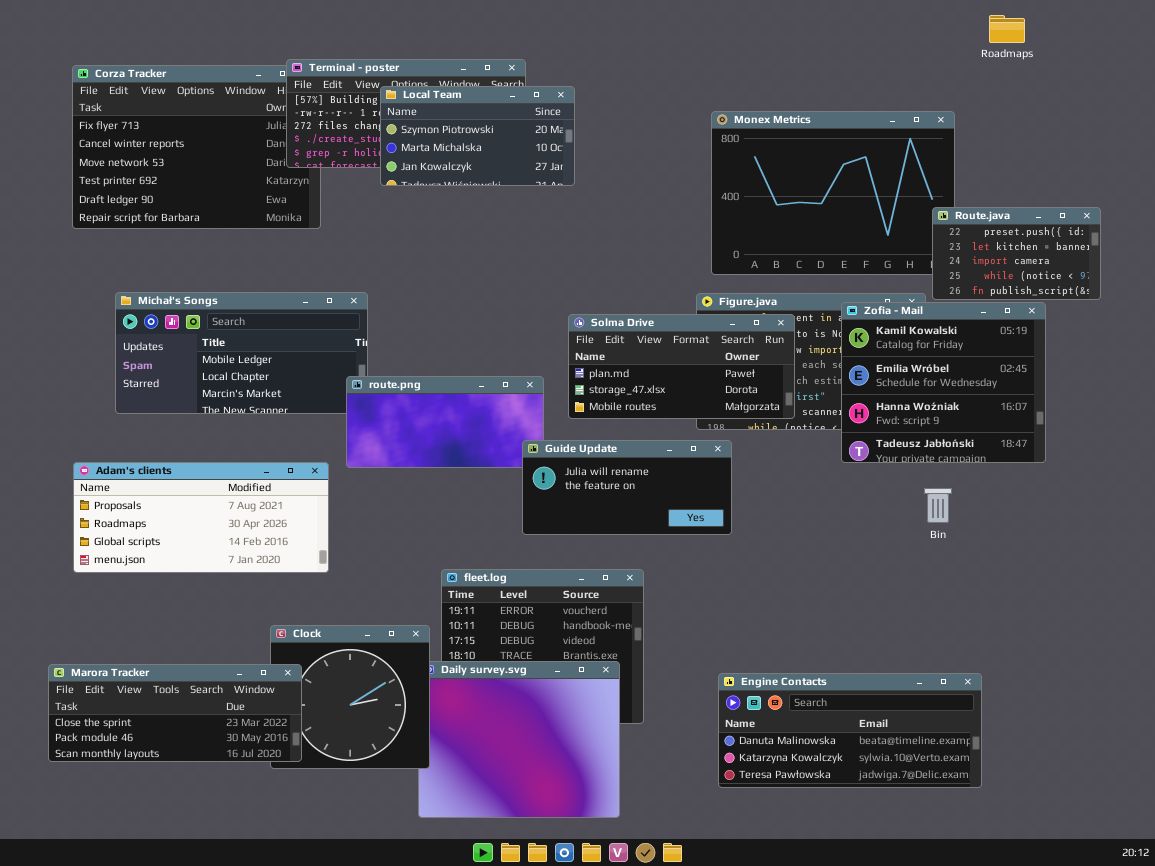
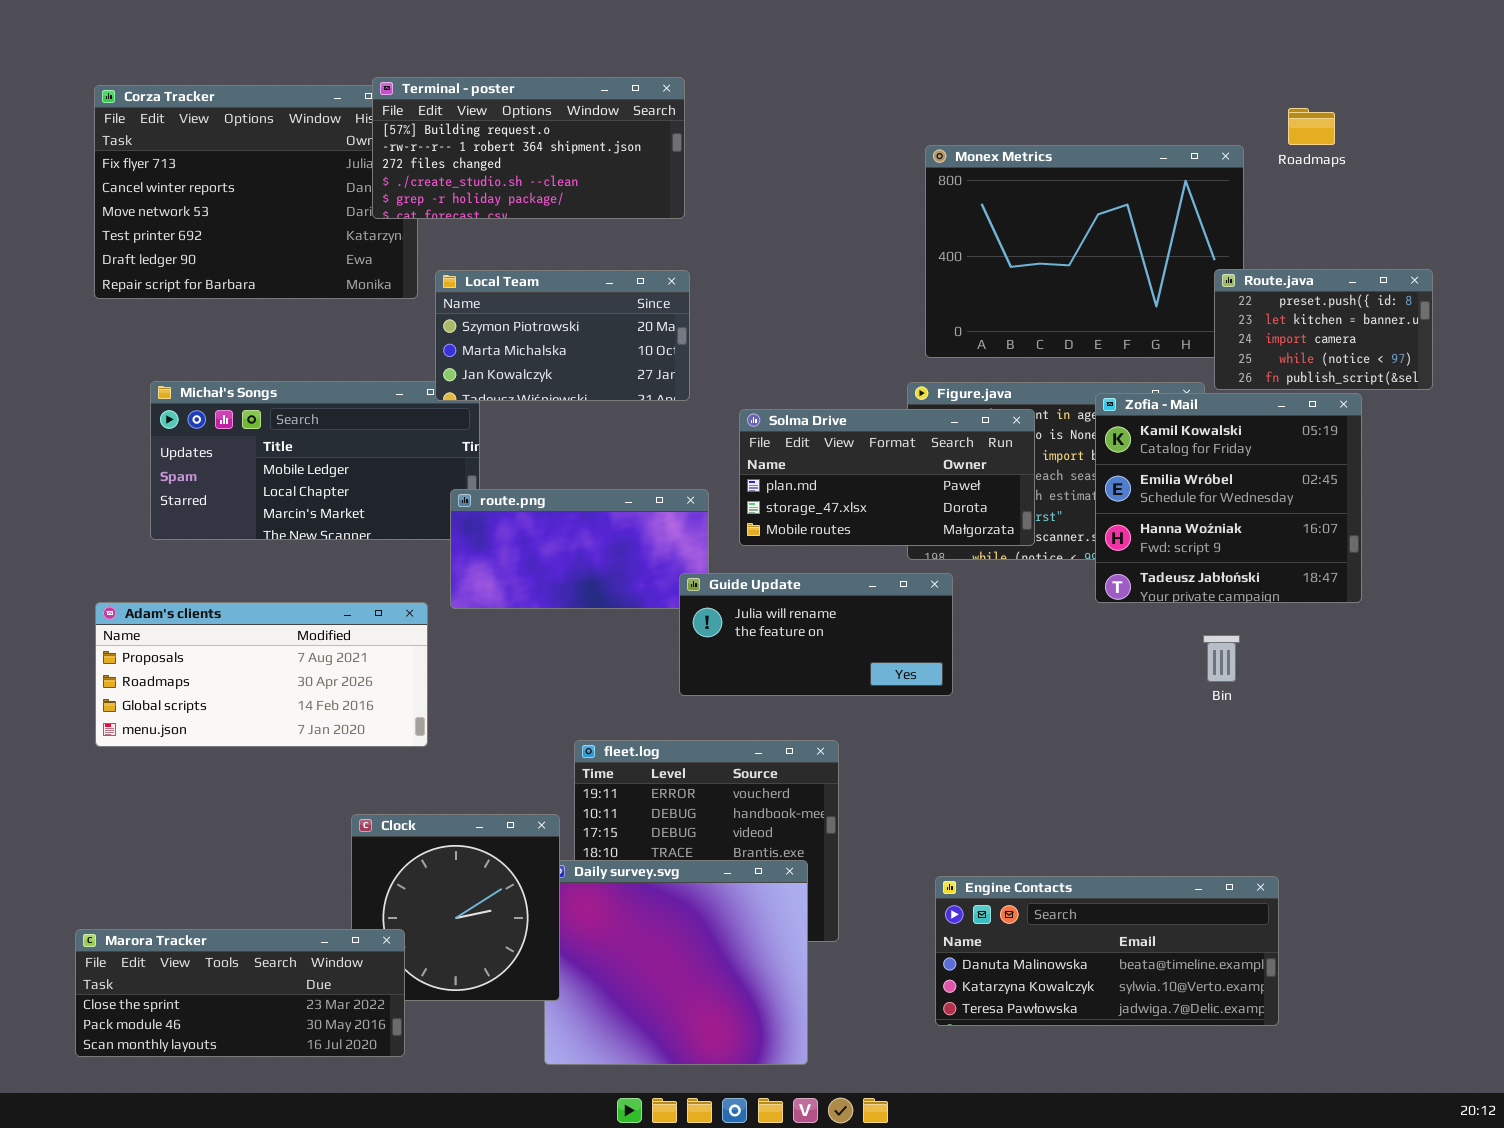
Roadmaps: [989,15,1025,43] -> [1288,108,1335,145], moved
Local Team: [380,86,575,186] -> [435,270,690,401], moved
Marora Tracker: [48,664,302,762] -> [75,929,405,1057], moved

